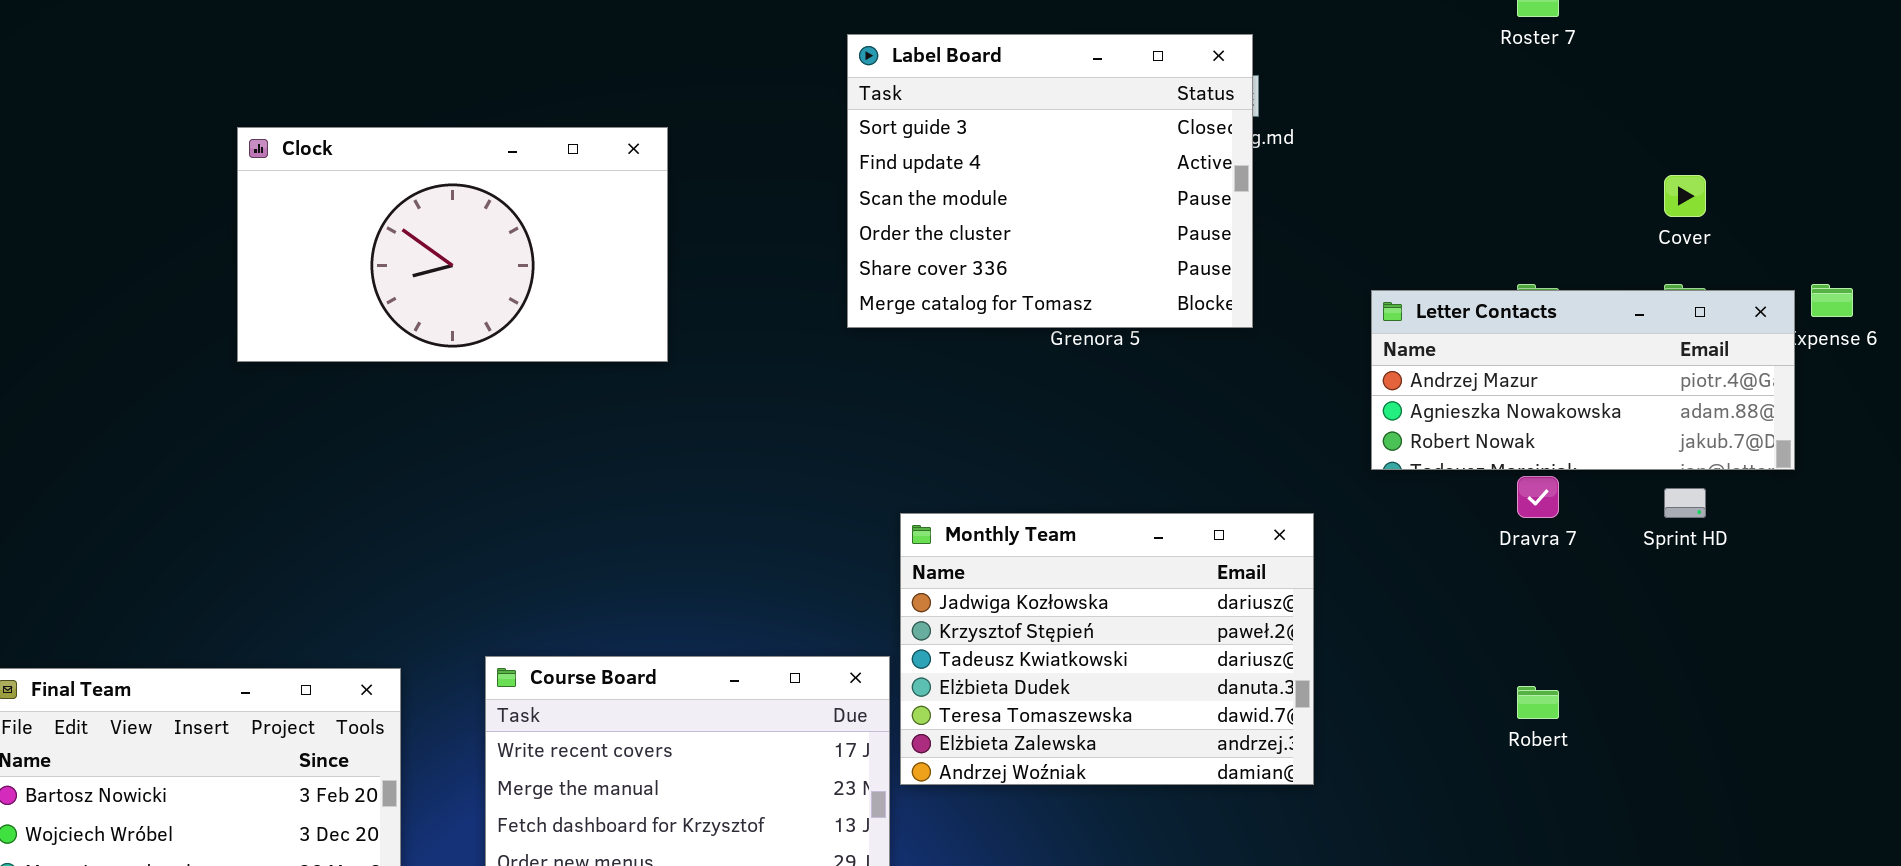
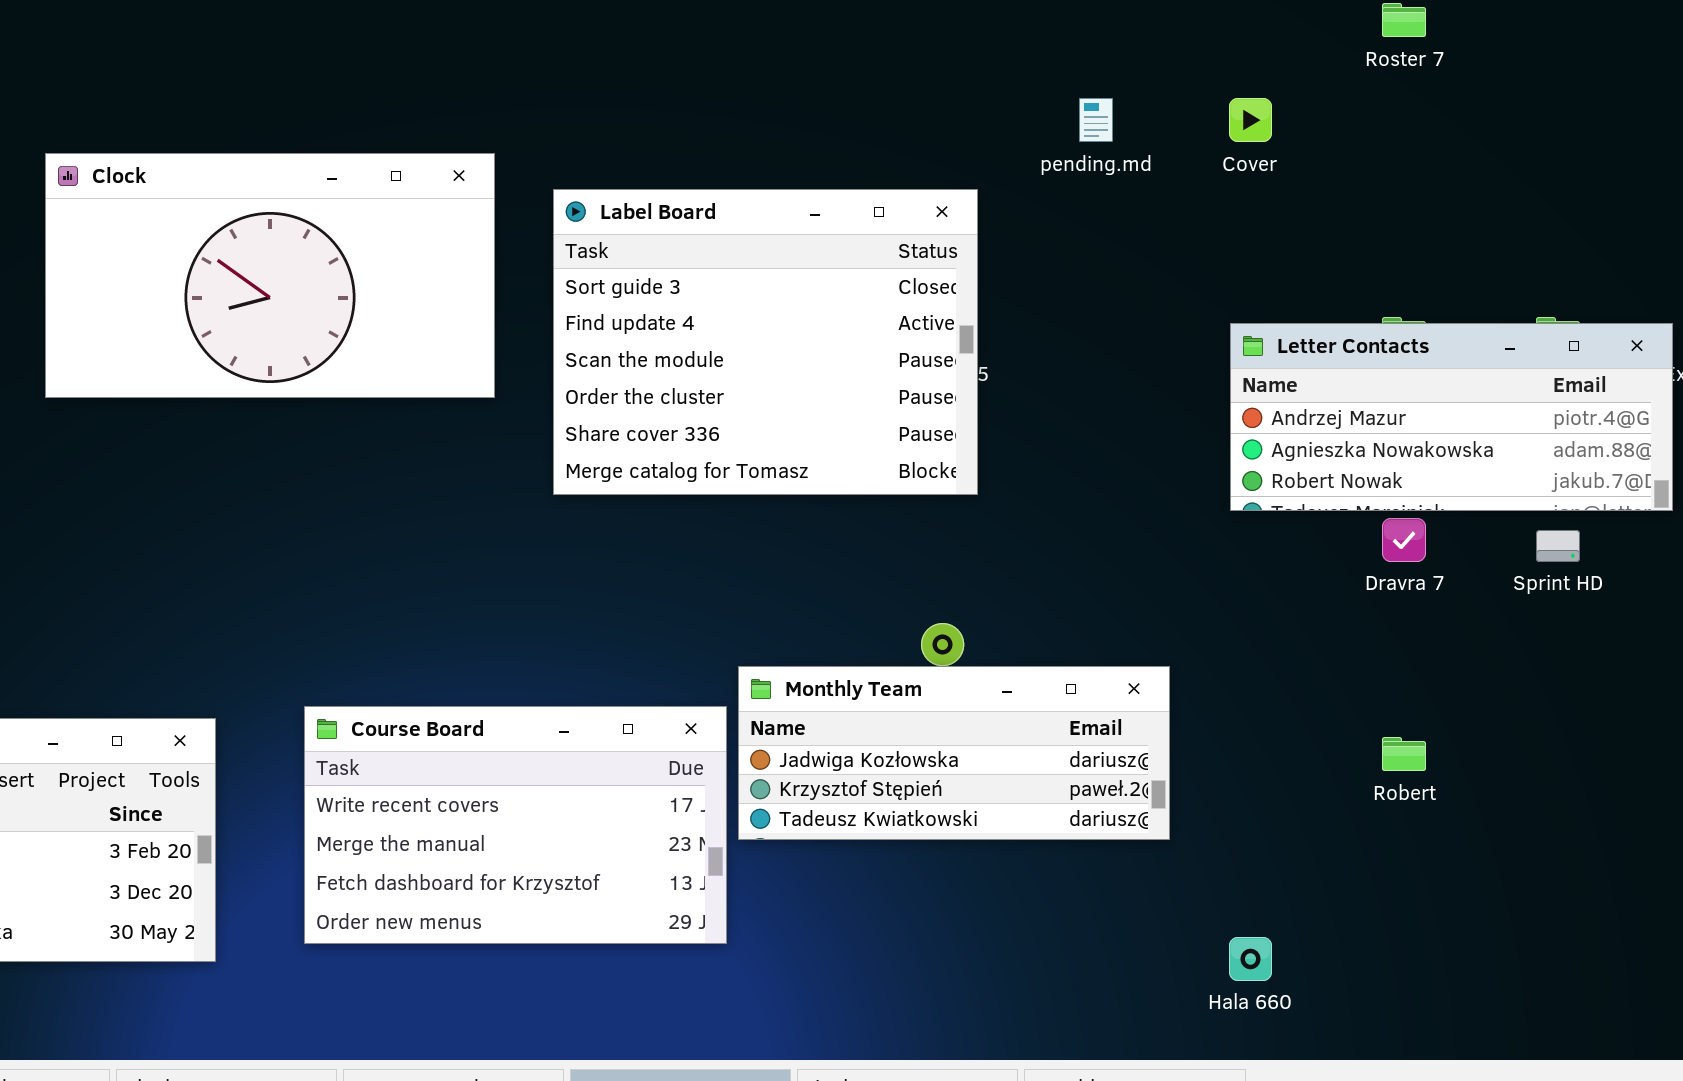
Label Board: [847,34,1253,328] -> [553,189,978,495], moved
Cover: [1664,175,1706,217] -> [1229,98,1272,142], moved
Monthly Team: [900,513,1314,785] -> [738,666,1170,840], resized

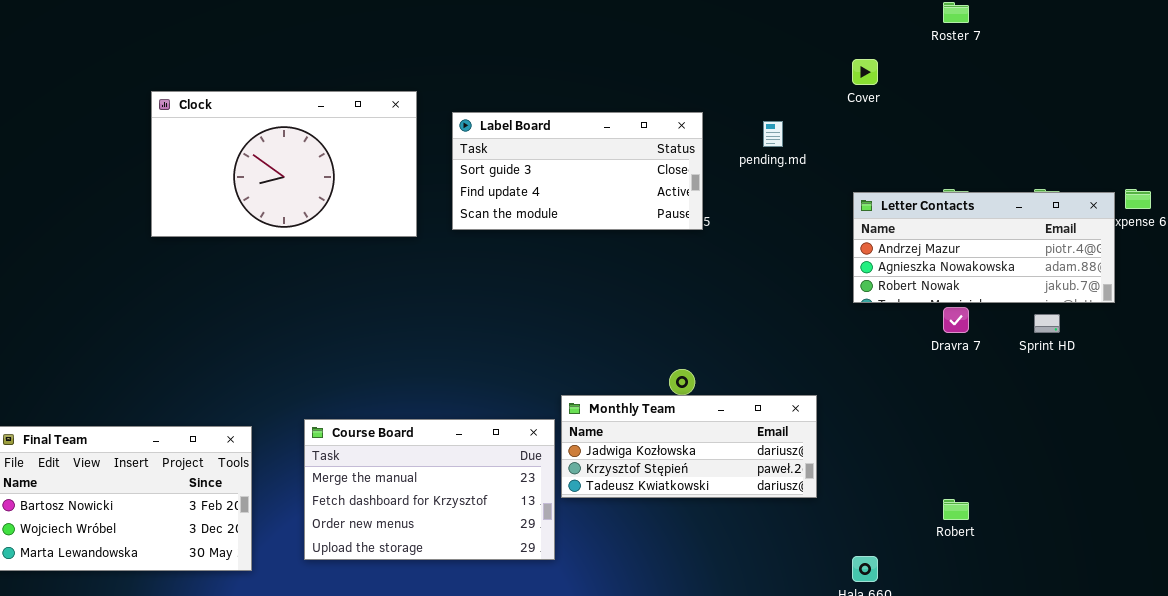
pending.md: [1079,98,1113,142] -> [763,121,783,147], moved
Label Board: [553,189,978,495] -> [452,112,703,230], resized
Course Board: [304,706,727,944] -> [304,419,555,560], scrolled down 1 row
Robert: [1382,737,1426,771] -> [943,499,969,520], moved

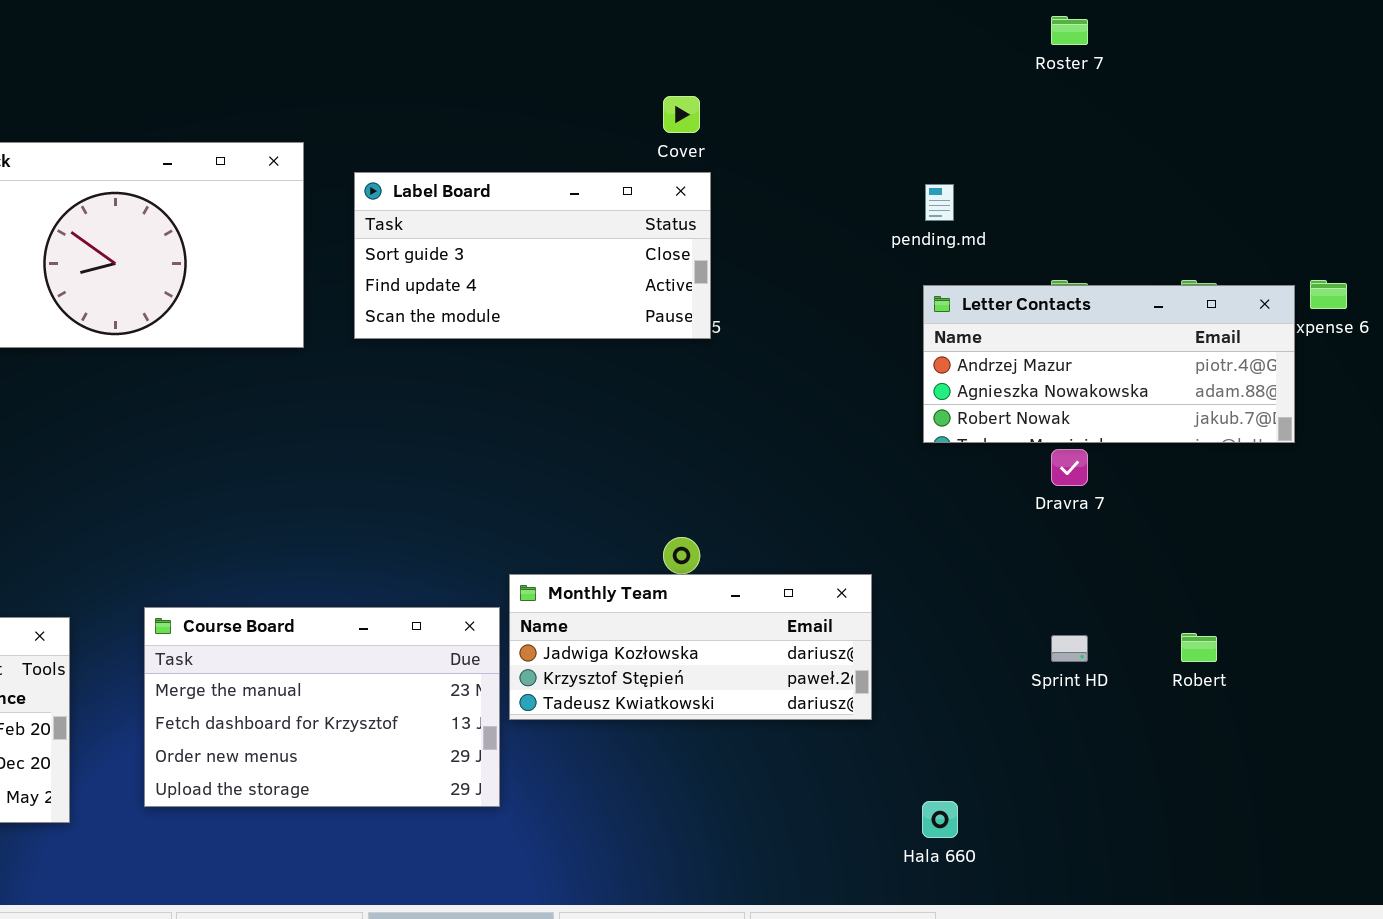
Cover: [852,59,878,85] -> [663,96,700,133], moved
pending.md: [763,121,783,147] -> [925,184,954,221], moved
Sprint HD: [1034,314,1060,333] -> [1051,635,1088,662], moved
Robert: [943,499,969,520] -> [1181,633,1217,662], moved

